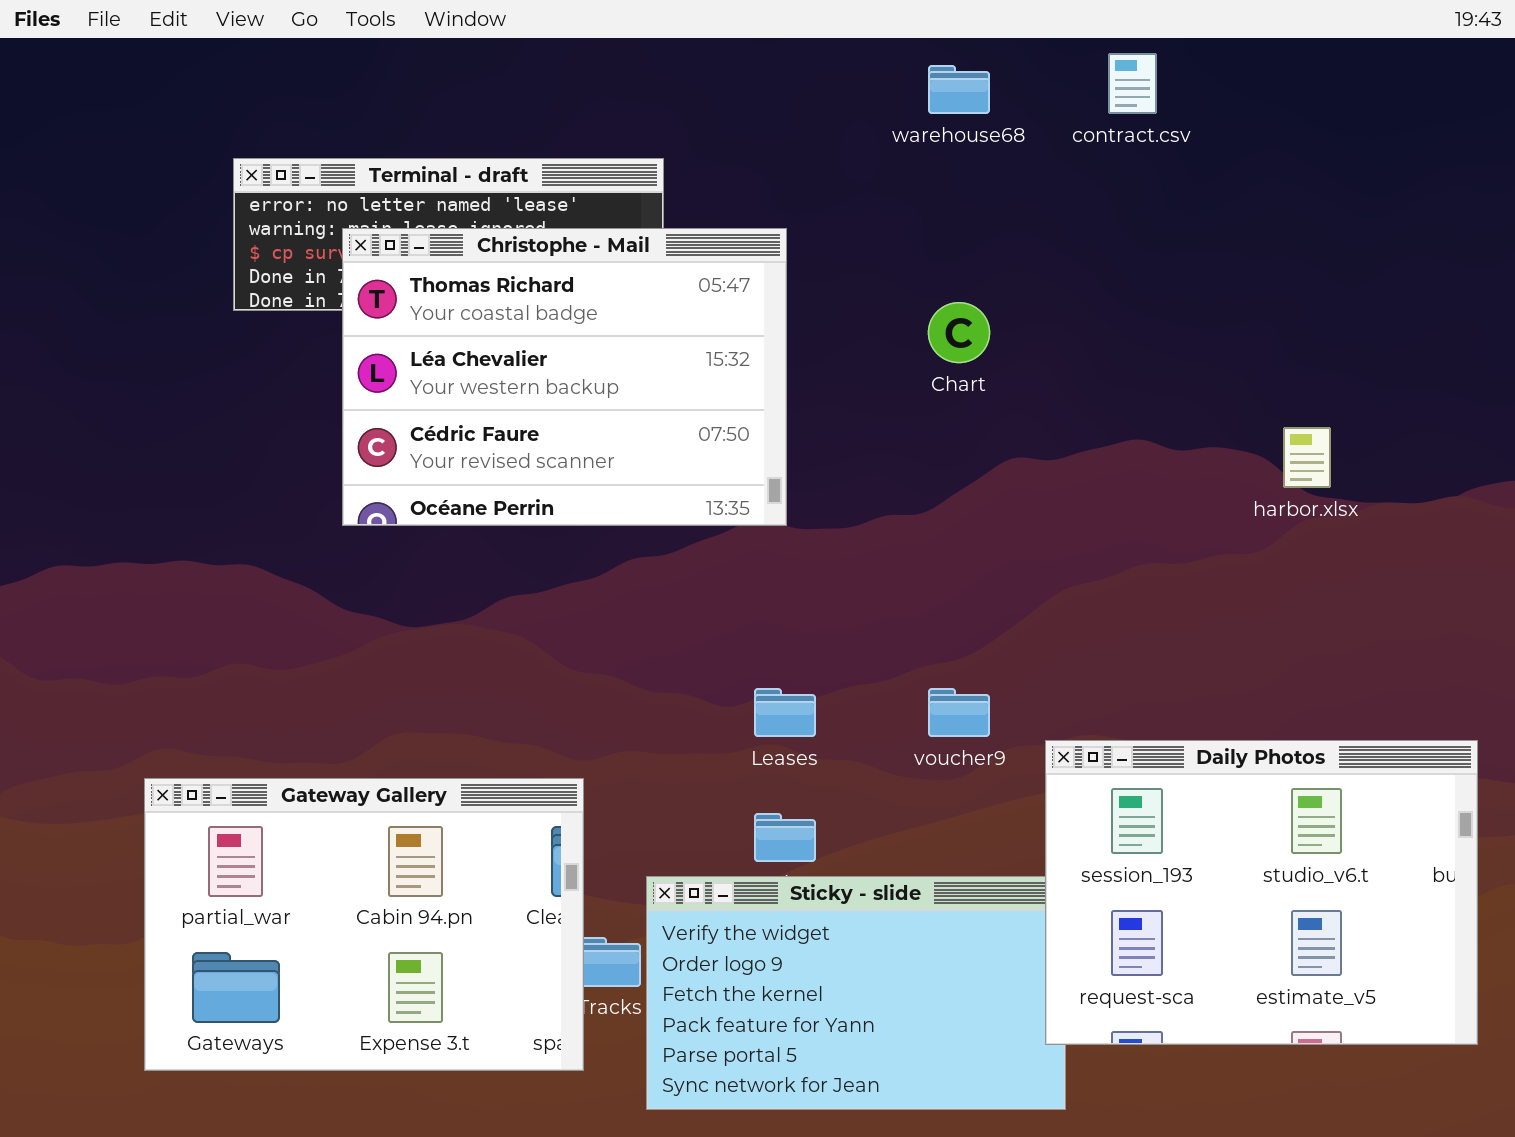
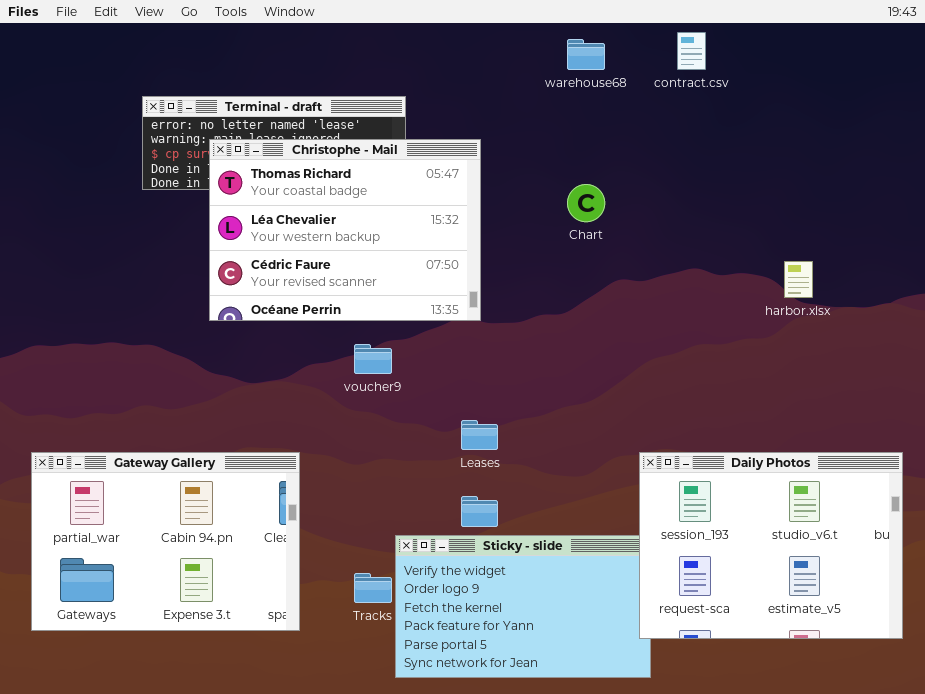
voucher9: [928,688,990,737] -> [354,344,392,374], moved
Gateway Gallery: [144,778,584,1071] -> [31,452,300,631], moved

